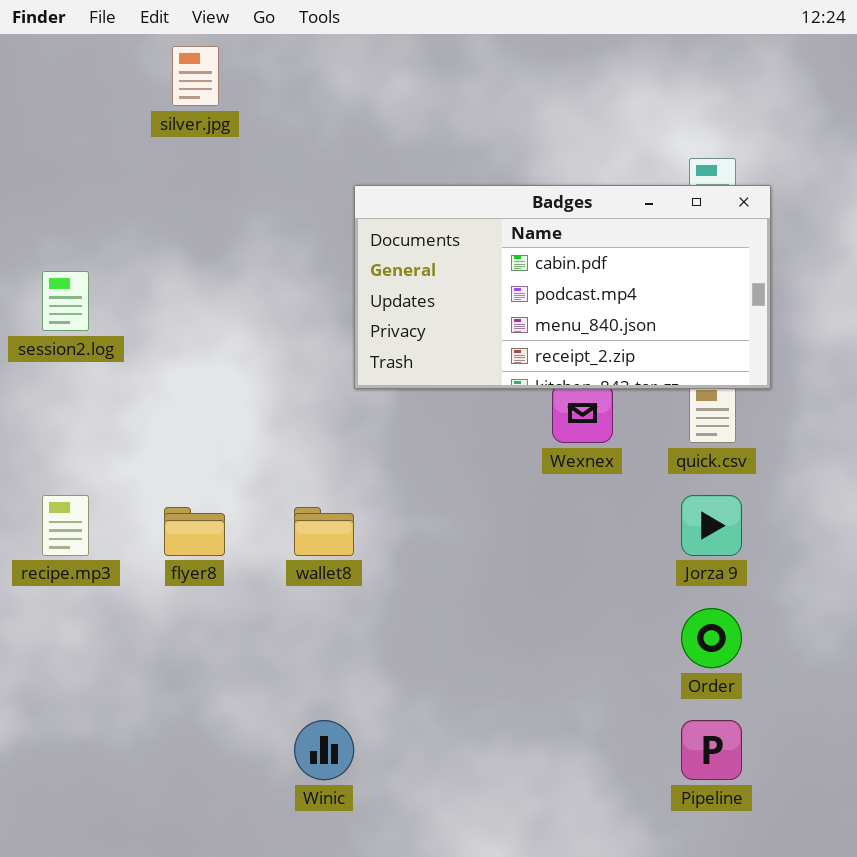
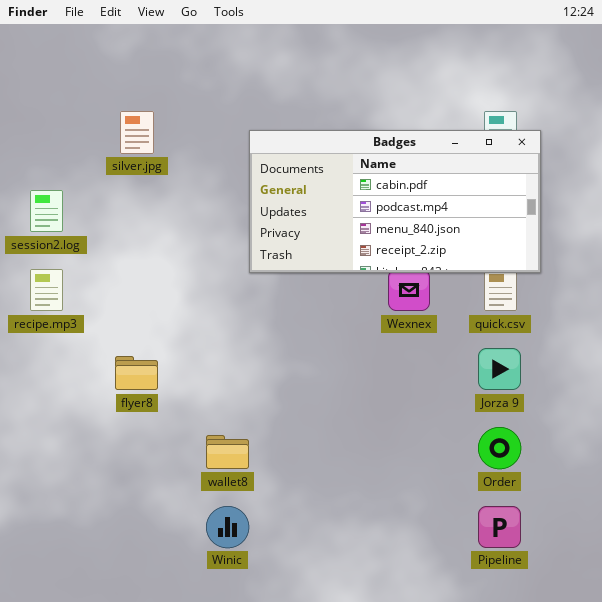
silver.jpg: [172,46,219,106] -> [120,111,154,154], moved
recipe.mp3: [42,495,89,556] -> [30,269,63,311], moved
wallet8: [294,507,354,556] -> [206,435,249,469], moved

